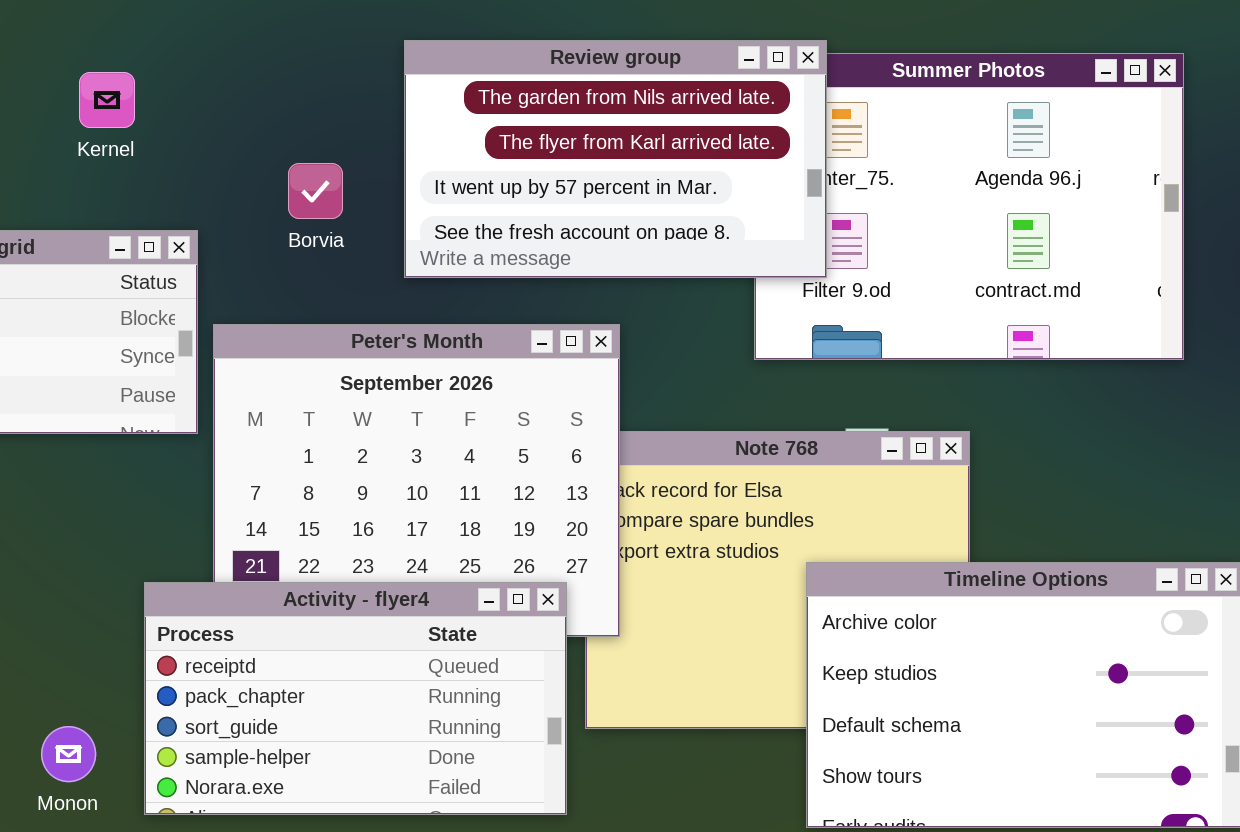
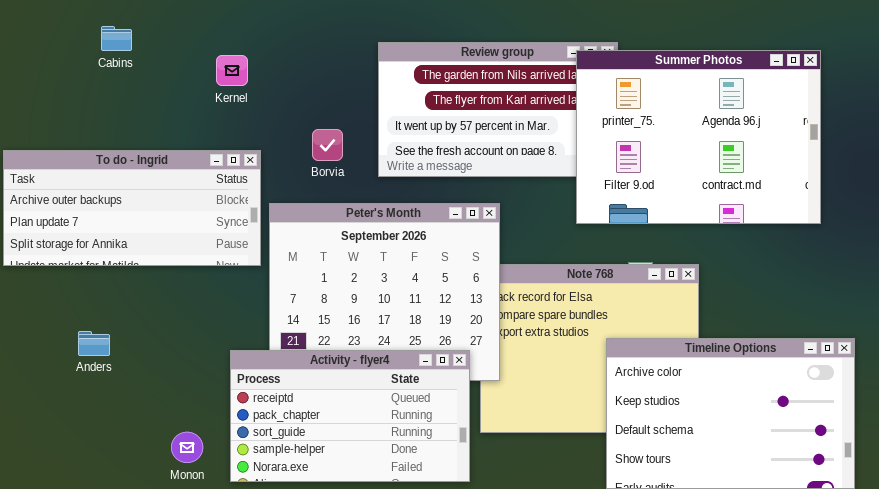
Summer Photos: [754,53,1184,360] -> [576,50,821,224], raised
Kernel: [79,72,135,128] -> [216,55,248,86], moved
Borvia: [288,163,343,219] -> [312,129,343,161], moved

